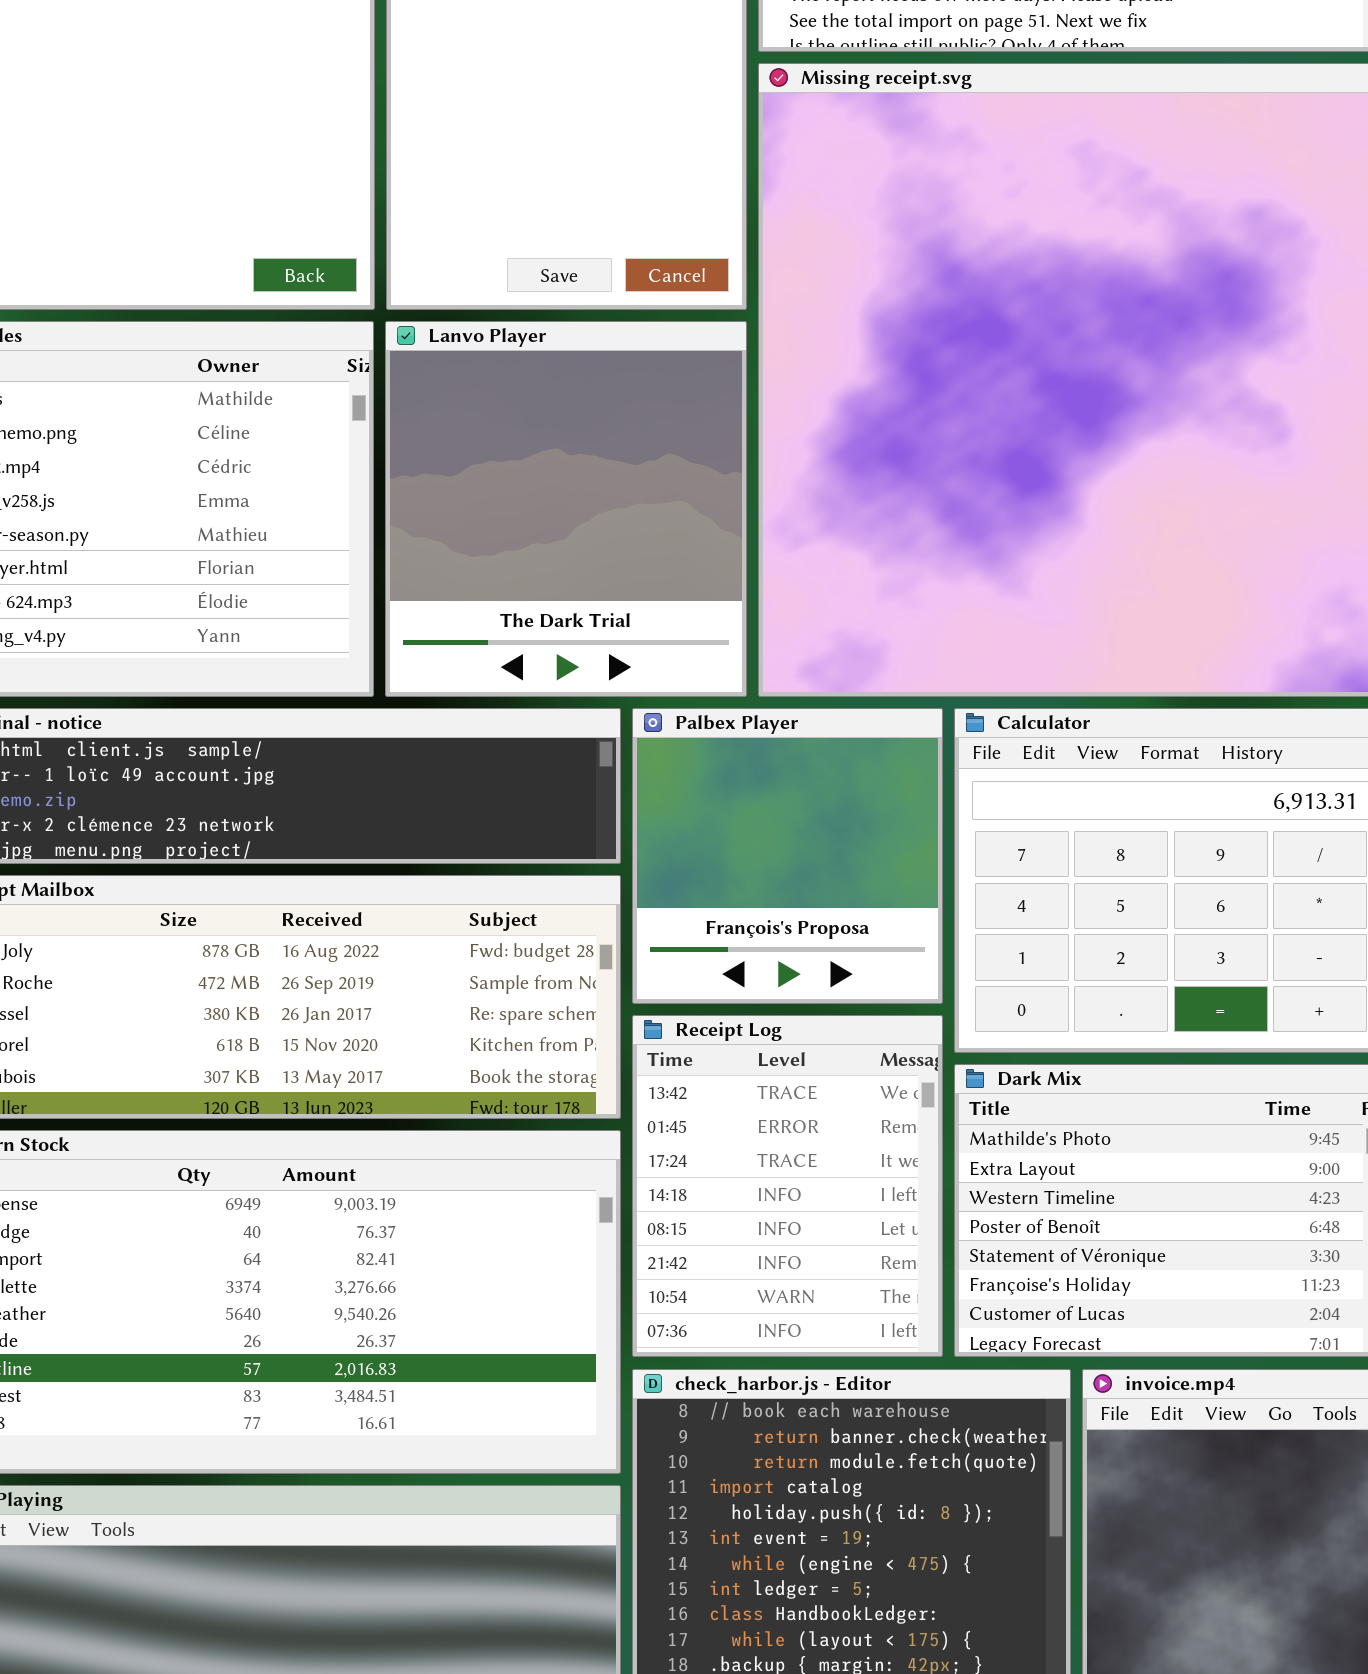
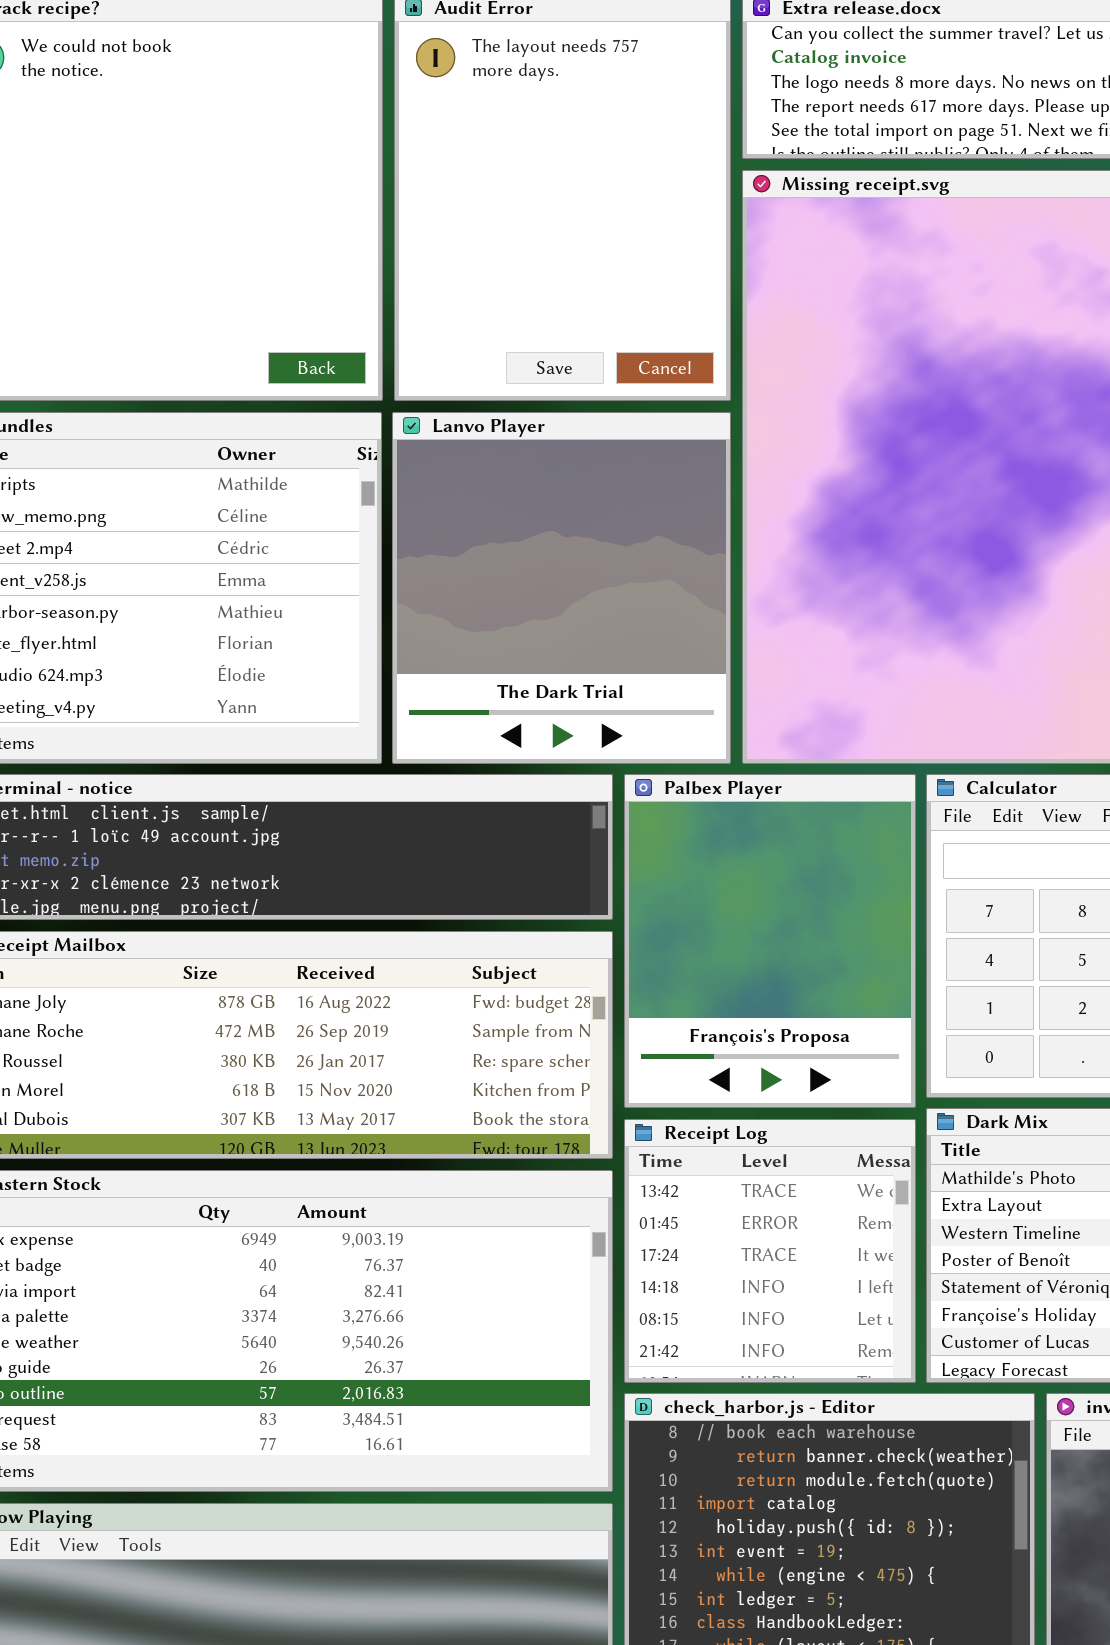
Palbex Player: [632,708,943,1004] -> [624,774,916,1108], resized
Receipt Log: [632,1015,943,1357] -> [624,1119,916,1383], resized

